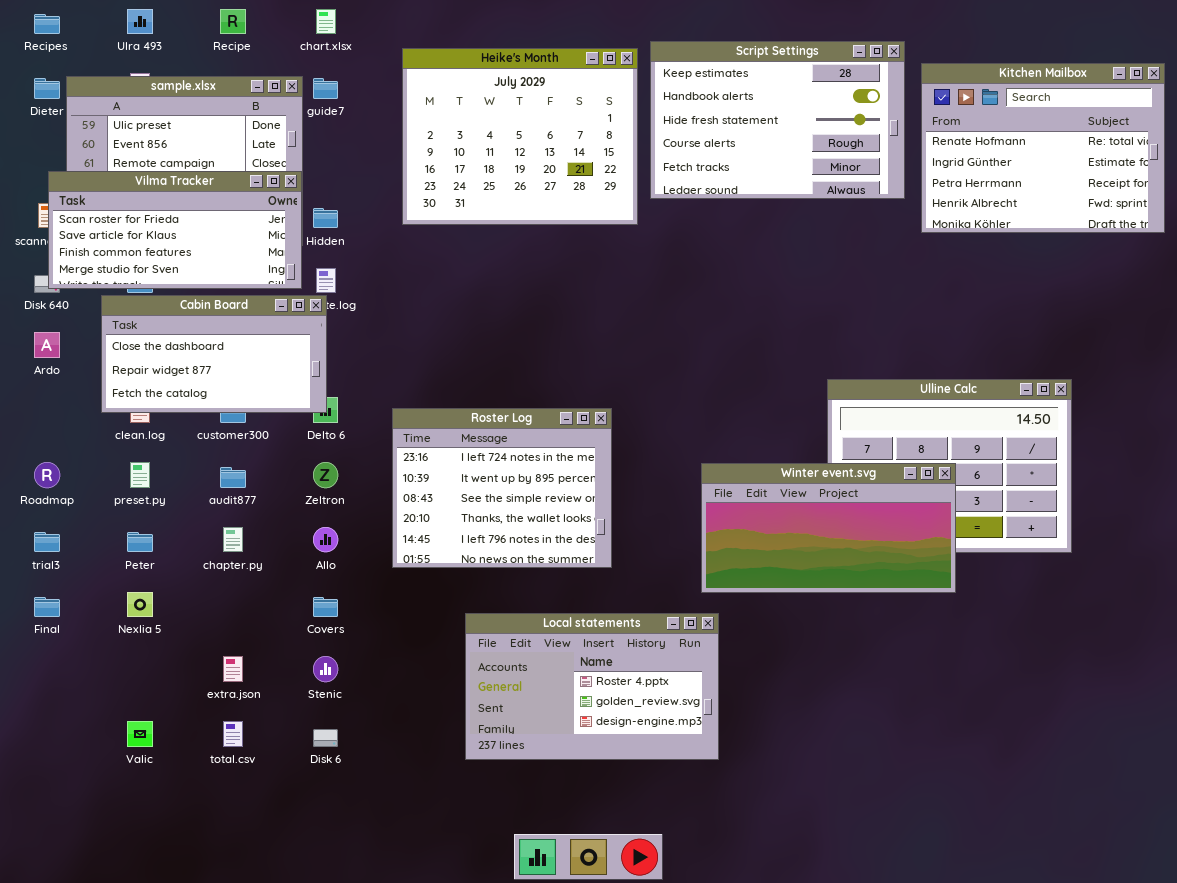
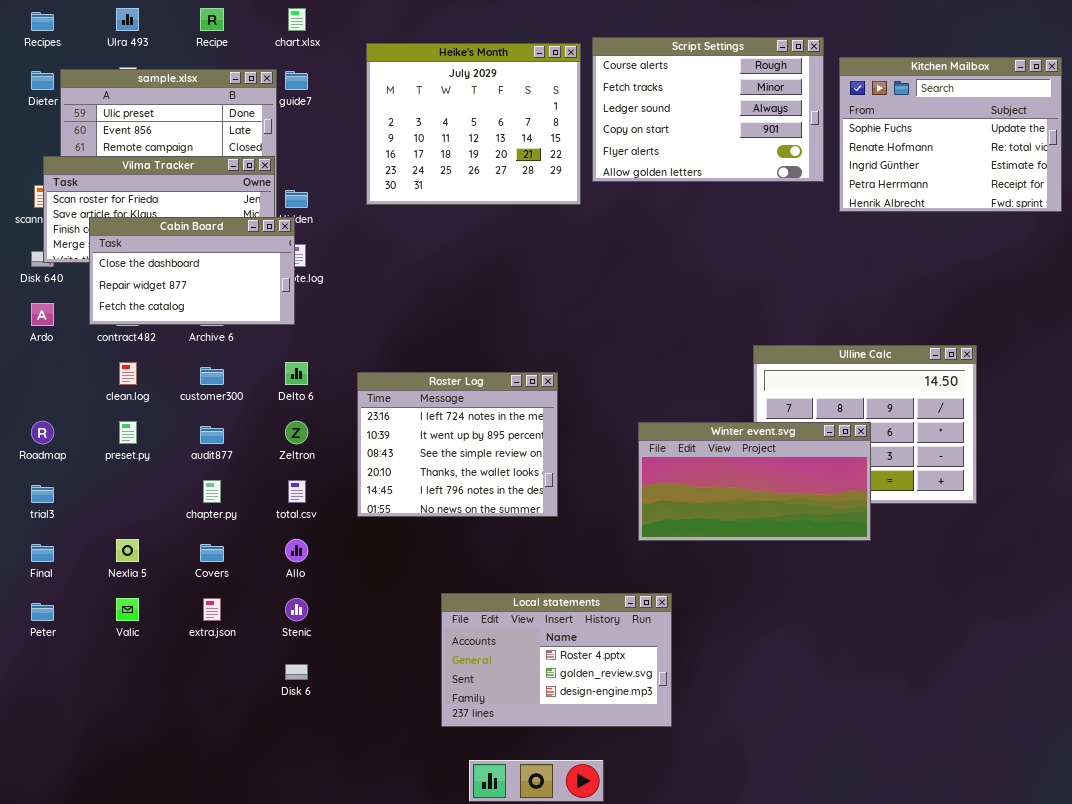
Script Settings: [650,41,905,199] -> [592,37,824,182], scrolled down 3 rows
Kitchen Mailbox: [921,63,1165,233] -> [839,57,1062,212], scrolled up 1 row
Cabin Board: [101,295,327,413] -> [89,217,295,325], moved
Allo: [313,527,338,552] -> [285,539,308,562], moved
Peter: [127,532,153,552] -> [31,603,54,621], moved
Covers: [313,597,338,617] -> [200,544,224,562], moved
Local statements: [465,613,719,760] -> [441,593,672,727], moved
Valic: [127,721,153,747] -> [116,598,139,621], moved
total.csv: [223,721,243,747] -> [288,480,306,503], moved

